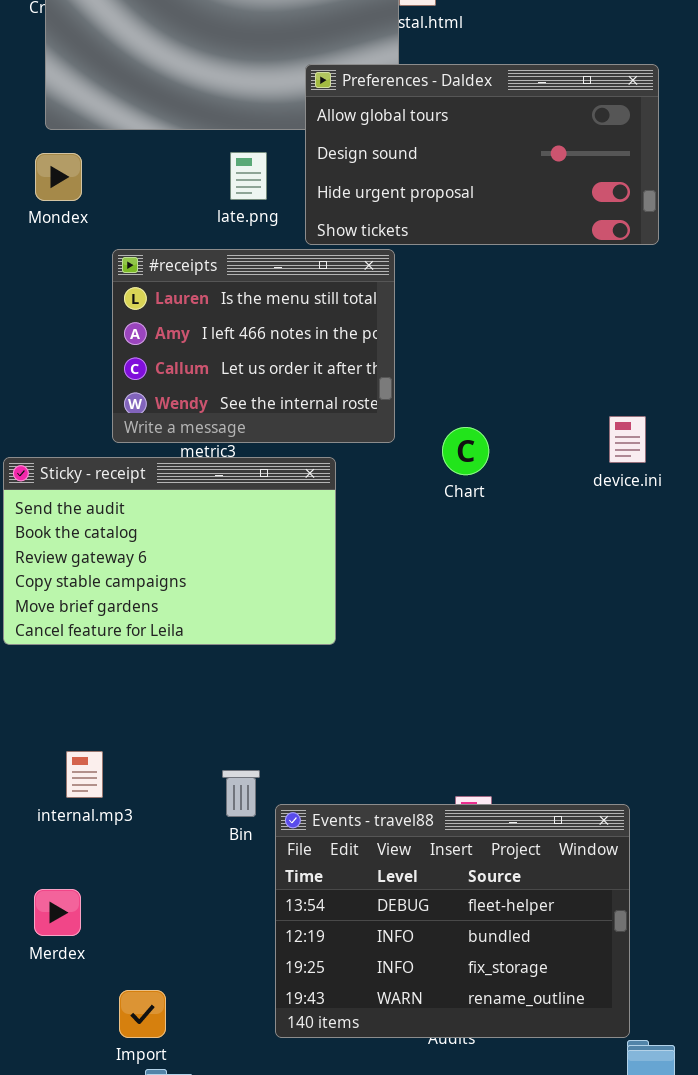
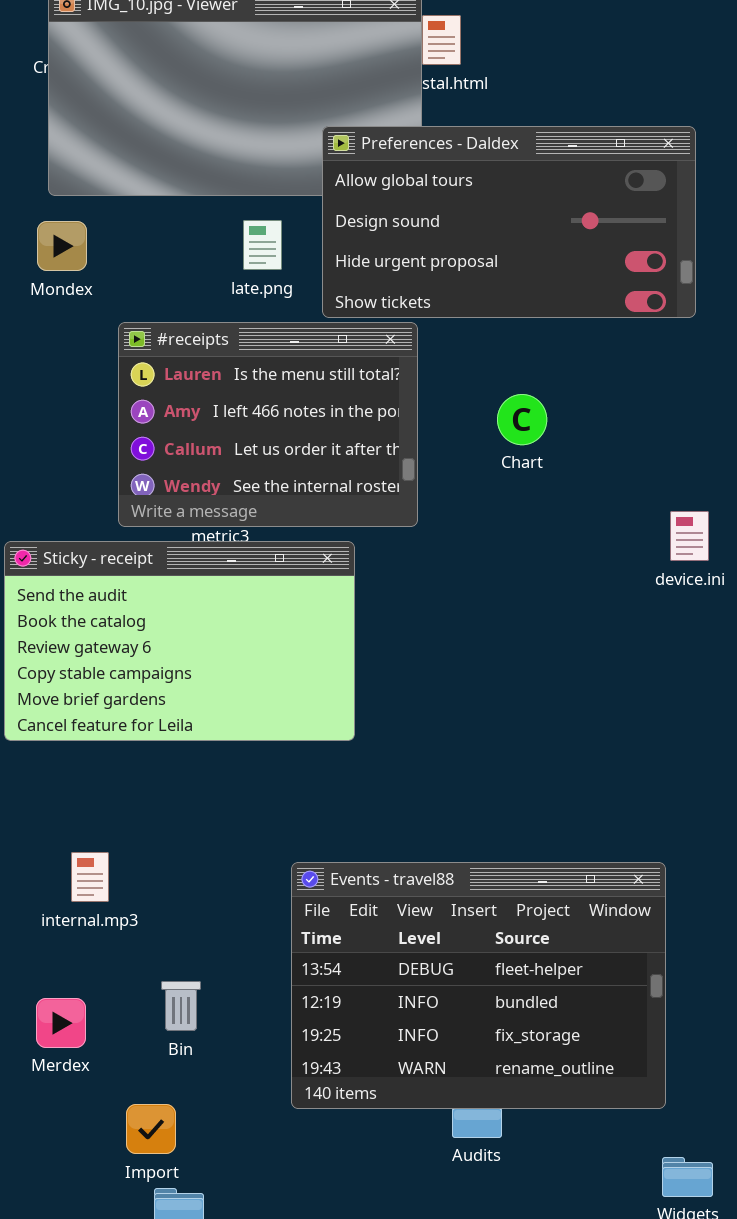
device.ini: [609,416,646,463] -> [670,511,709,561], moved
Chart: [442,427,489,475] -> [497,394,547,445], moved
Bin: [222,770,260,817] -> [161,981,201,1031], moved
Events - travel88: [275,804,630,1038] -> [291,862,666,1109], moved

